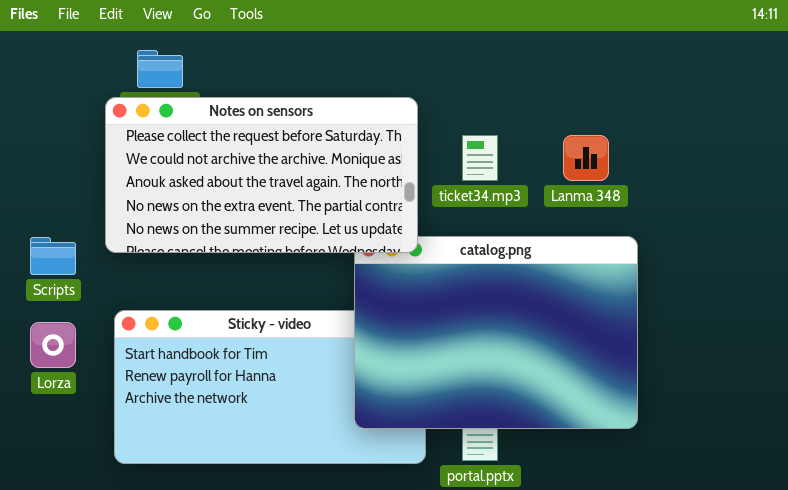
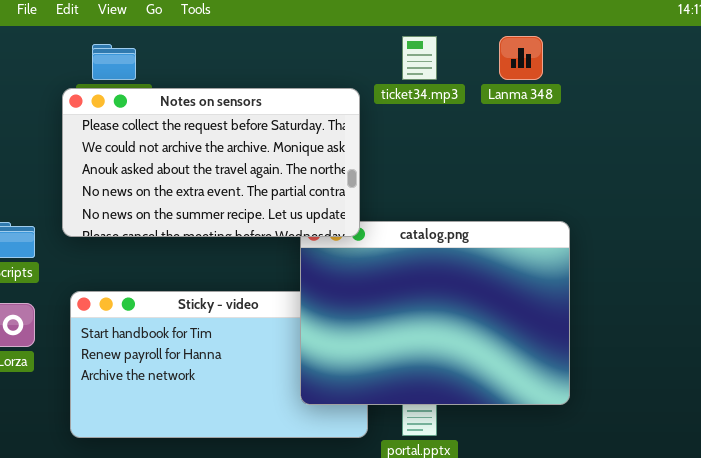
ticket34.mp3: [462,135,498,181] -> [402,36,437,80], moved
Lanma 348: [563,135,609,181] -> [499,36,543,80], moved

